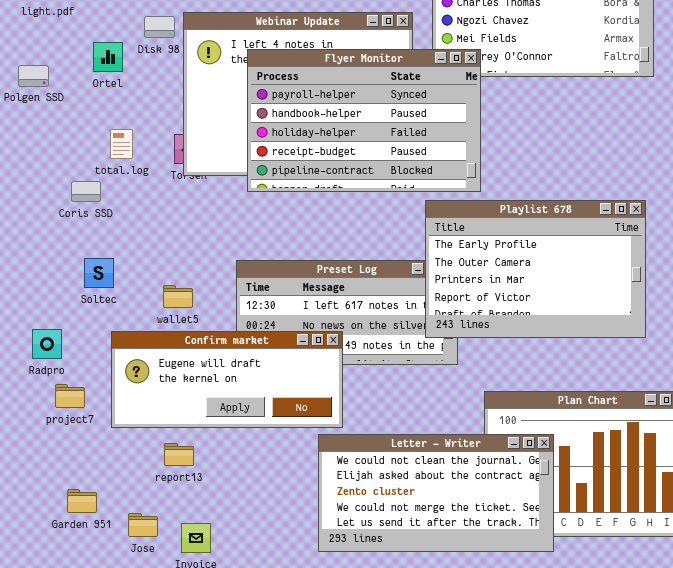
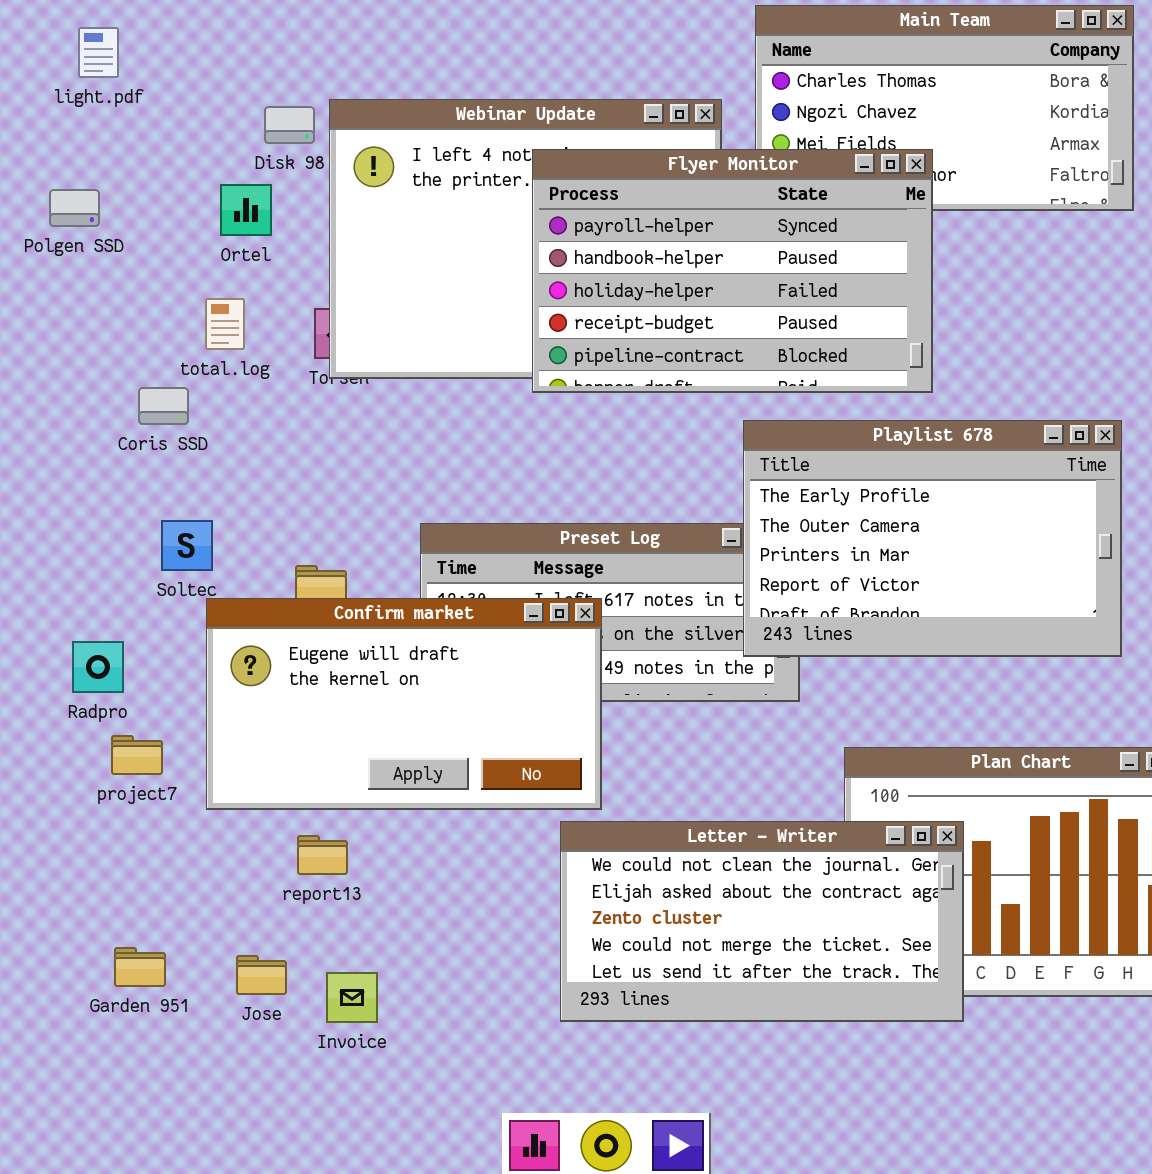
Ortel: [93,42,123,72] -> [220,184,272,236], moved
Flyer Monitor: [247,49,481,192] -> [532,149,933,393], moved
Confirm market: [111,331,343,428] -> [206,598,602,810], resized
Garden 951: [67,489,97,513] -> [114,947,166,987], moved

